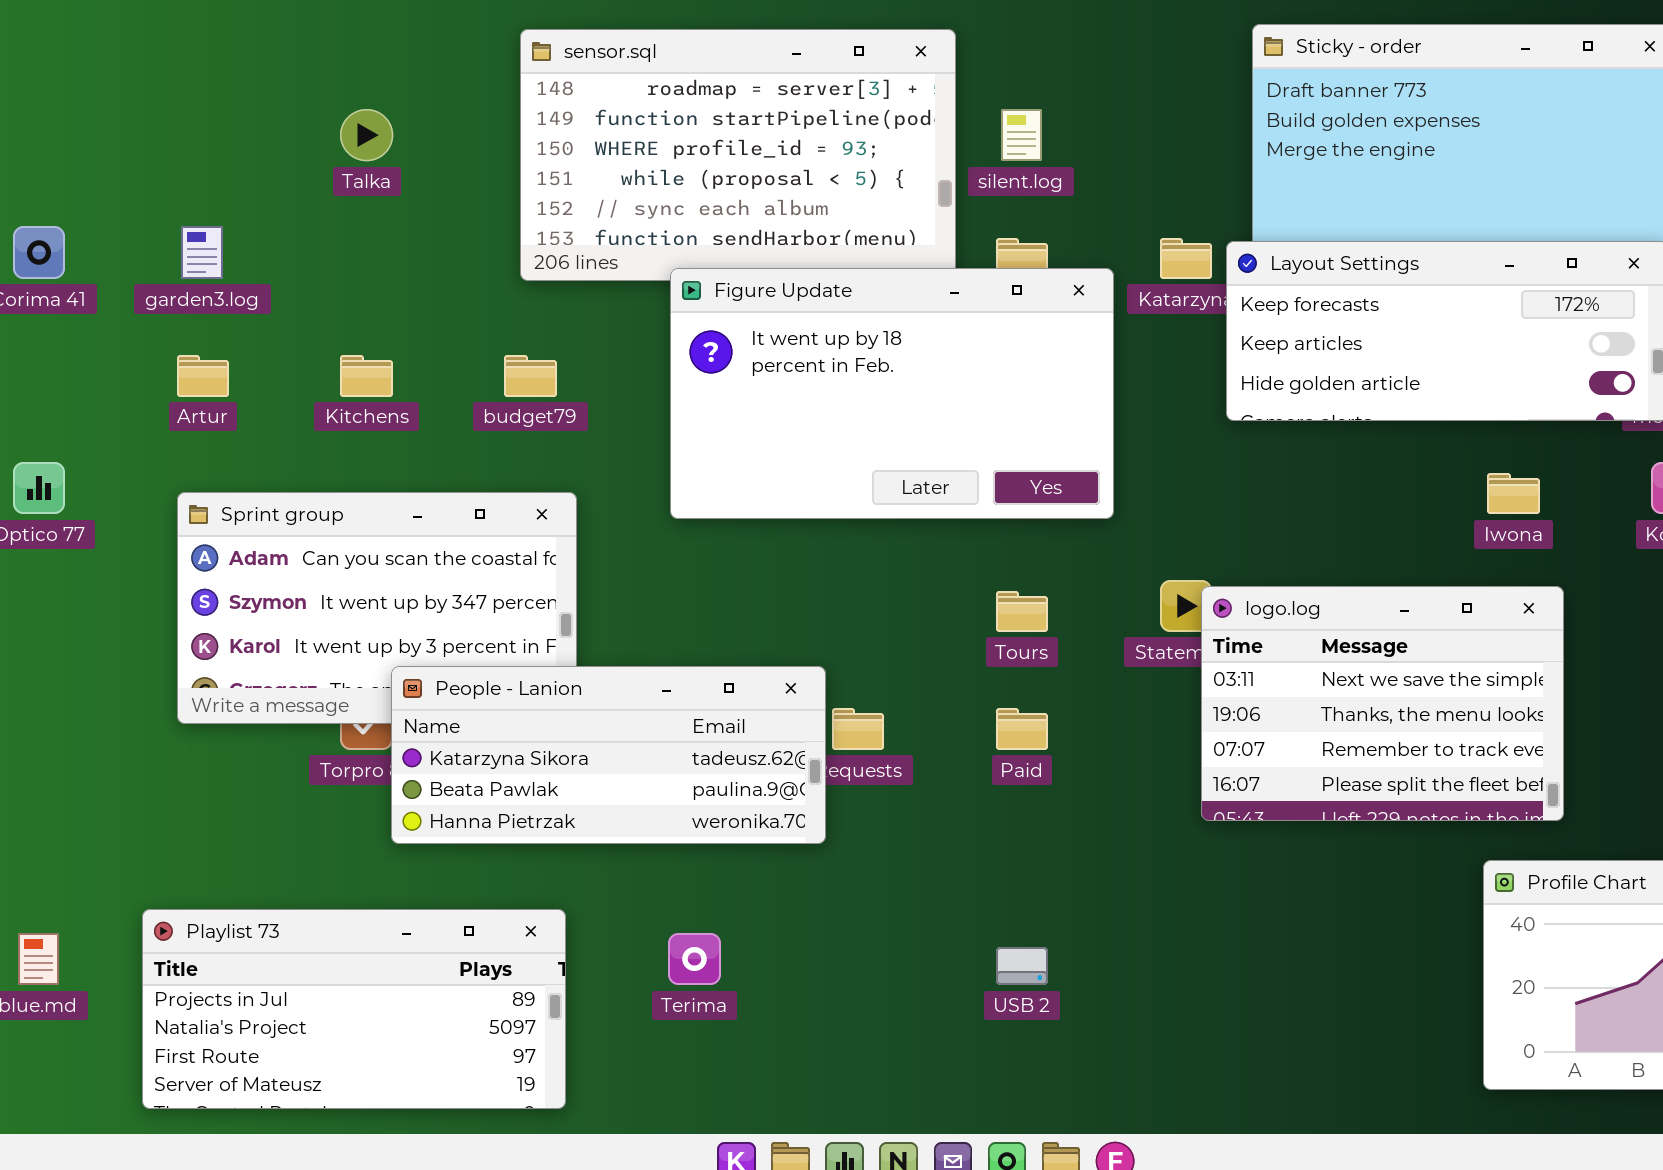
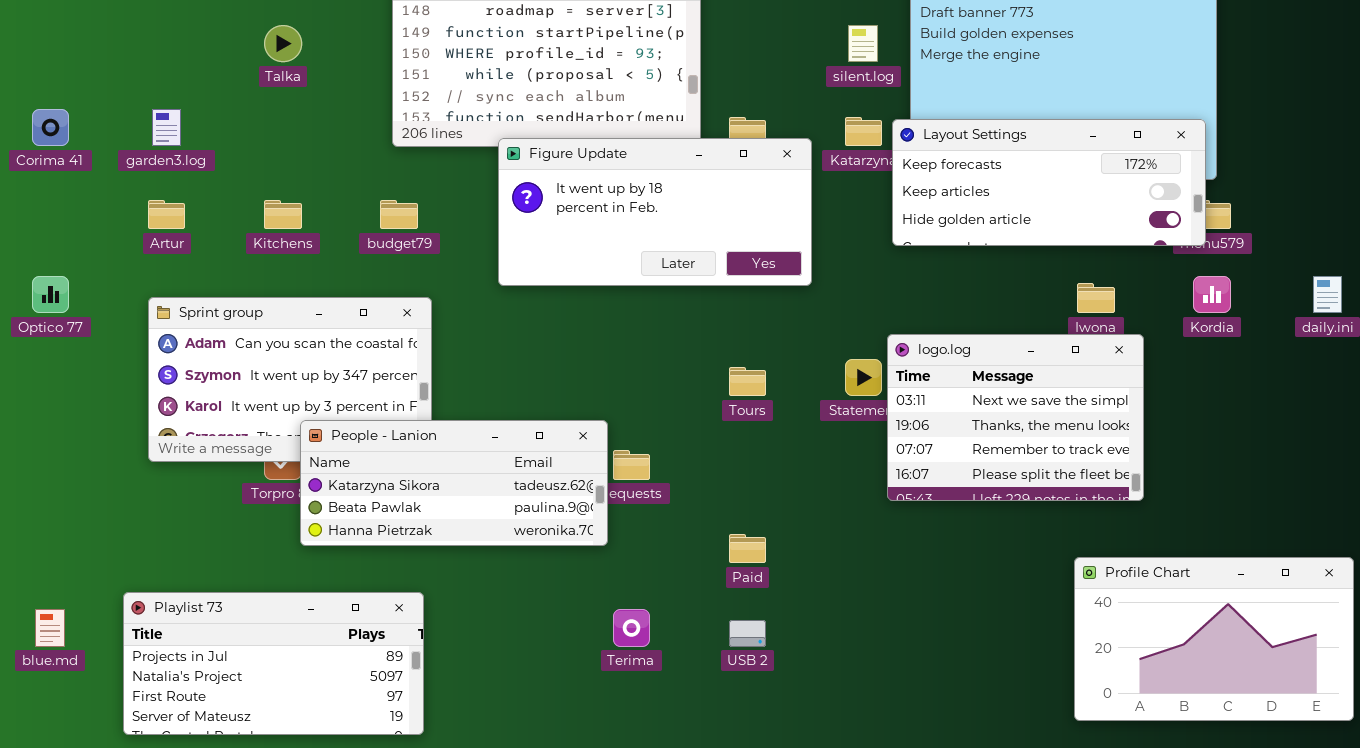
silent.log: [1001,109,1042,161] -> [848,25,878,62], moved
Figure Update: [670,268,1114,519] -> [498,138,812,286], resized
logo.log: [1201,586,1564,821] -> [887,334,1144,501], moved
Paid: [996,708,1048,750] -> [729,534,766,563], moved
Terima: [668,933,721,985] -> [613,609,650,647], moved

